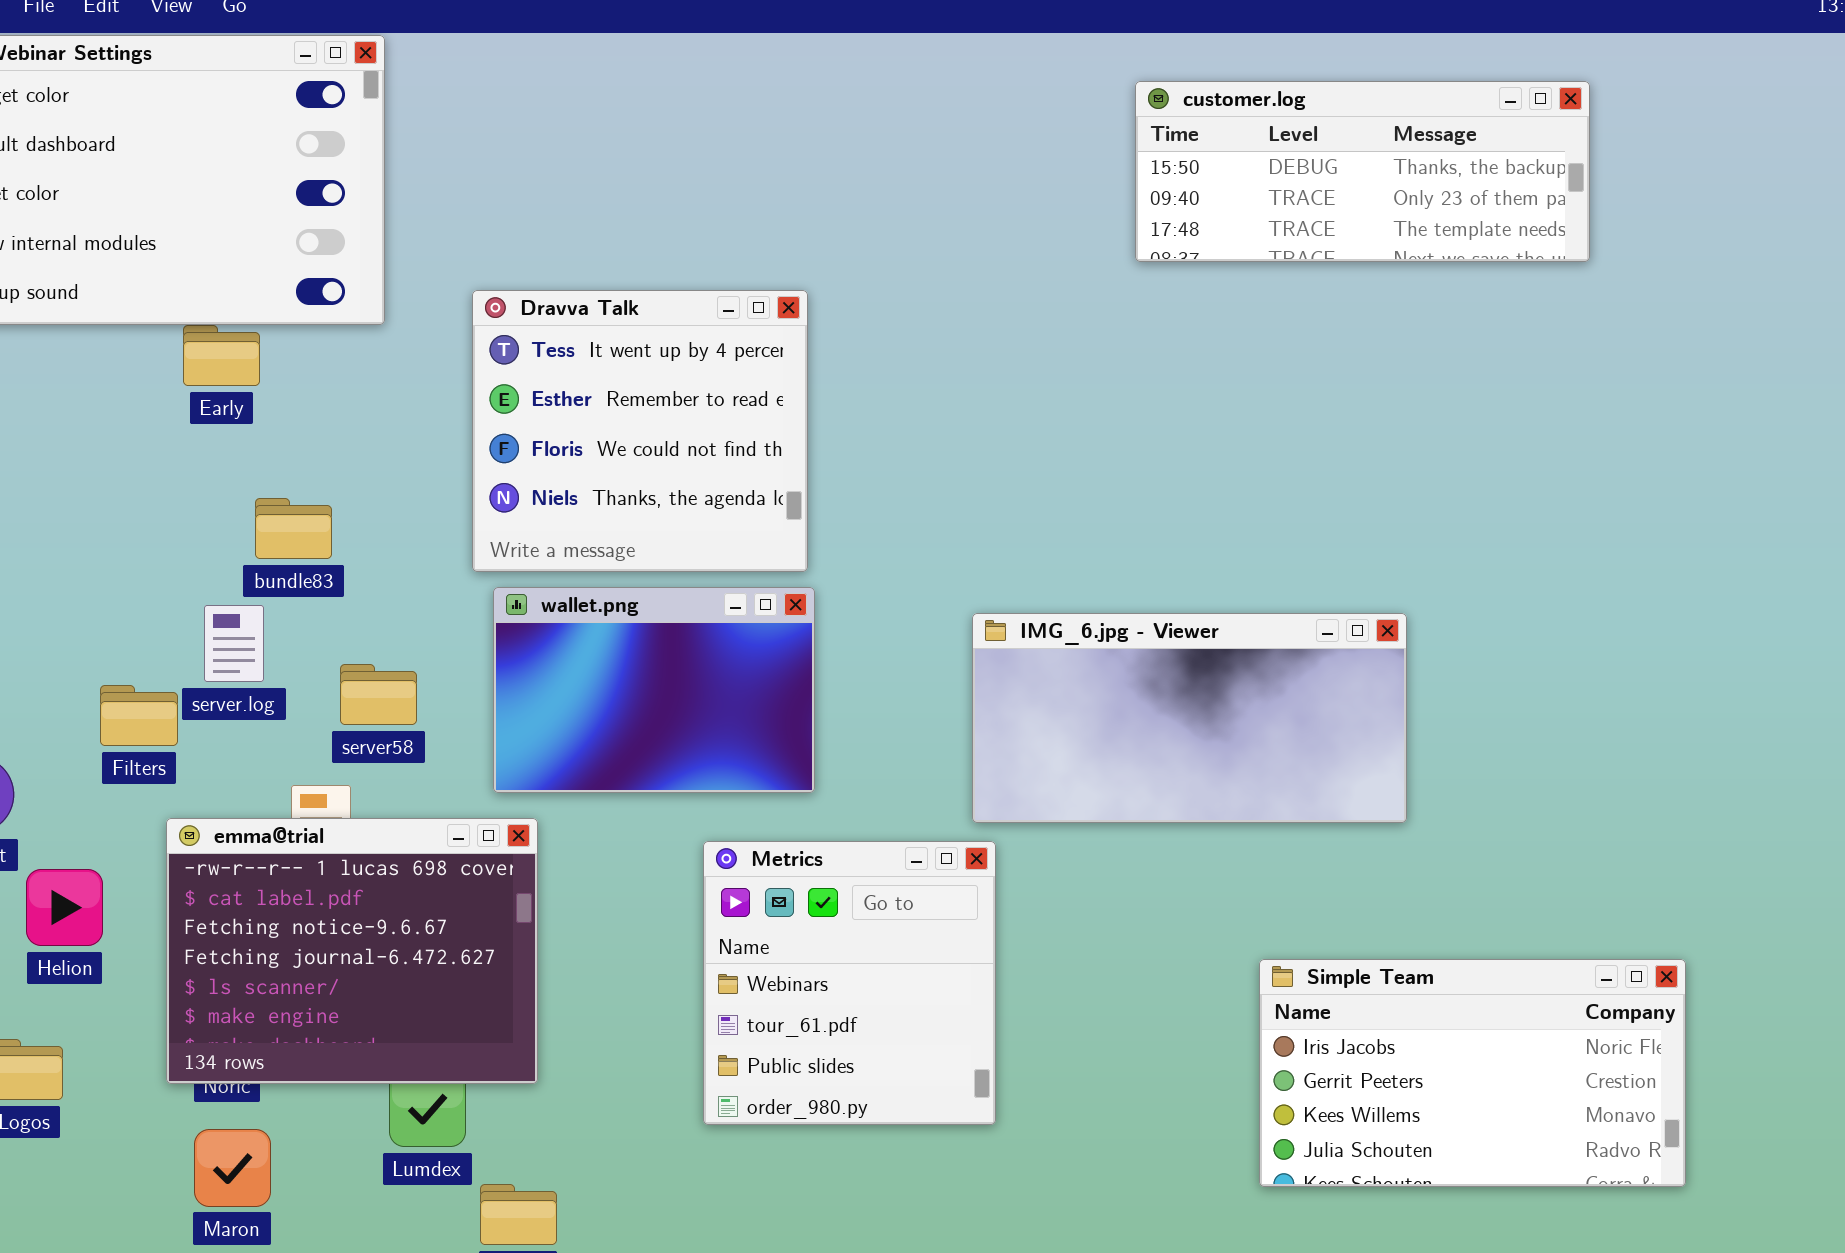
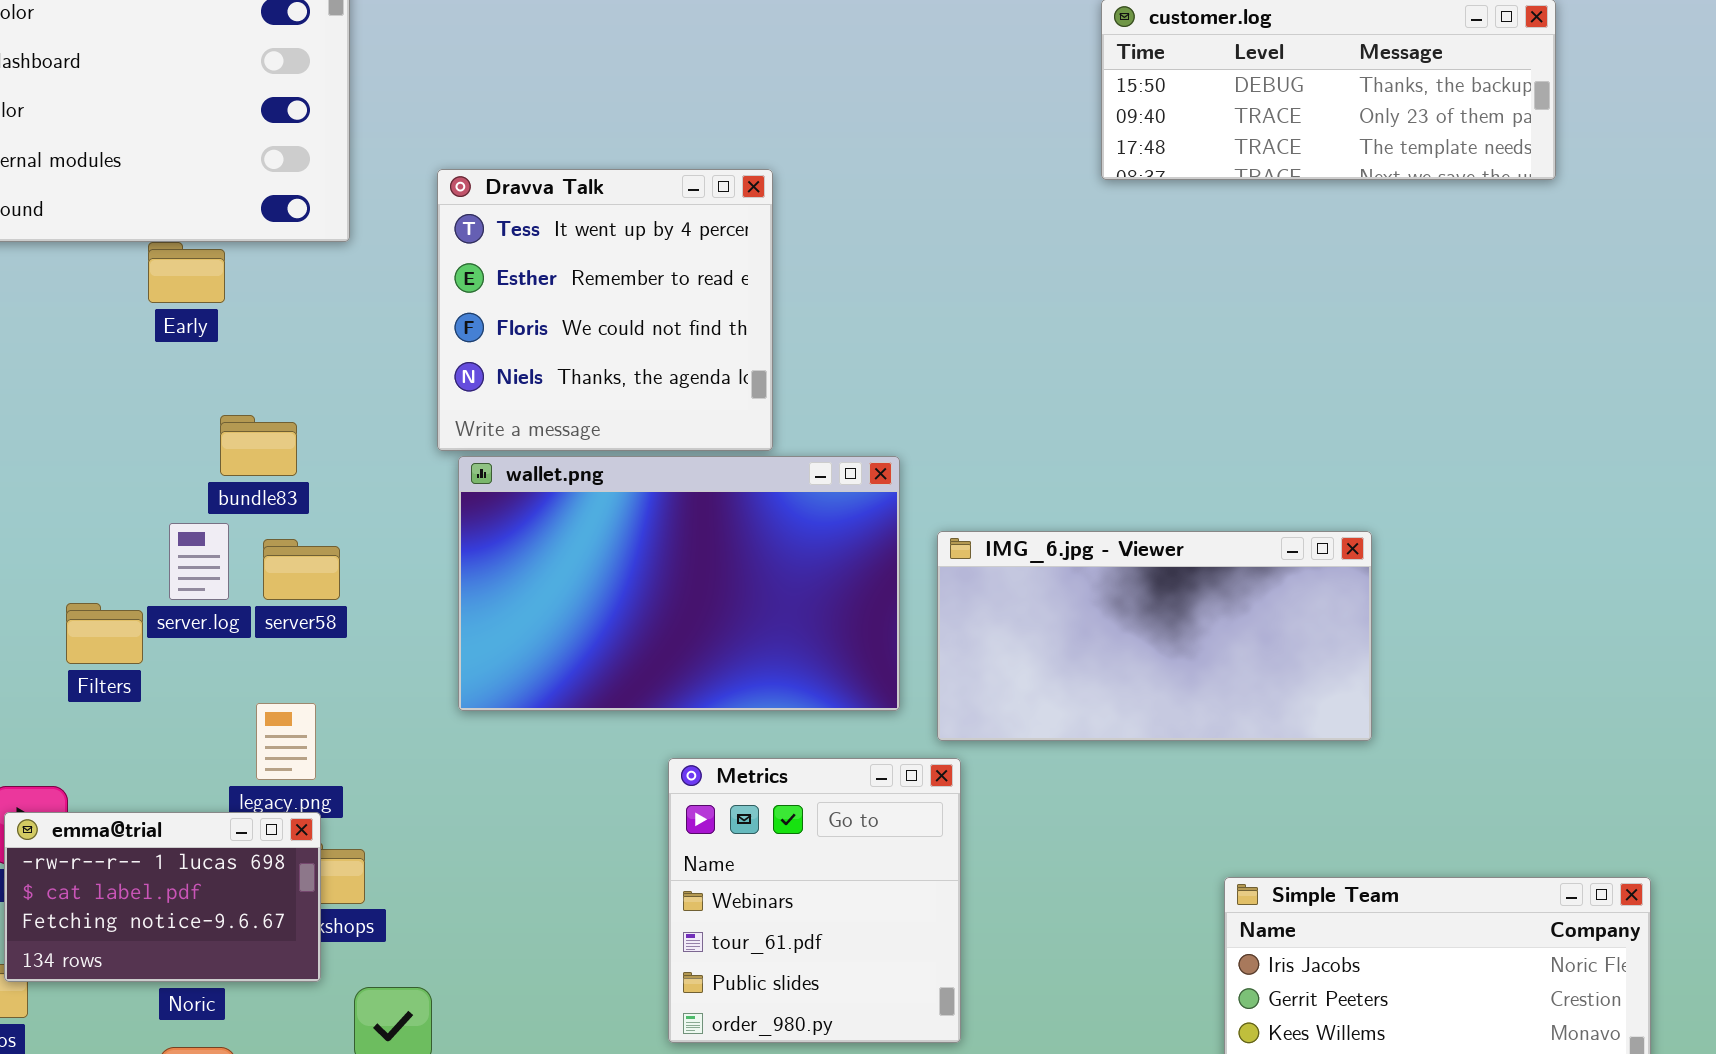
Dravva Talk: [472,290,808,572] -> [437,169,773,451], moved
wallet.png: [493,587,815,793] -> [458,456,900,711], resized
server58: [340,664,417,725] -> [263,539,340,600], moved
emma@trial: [166,818,538,1084] -> [4,812,321,982], moved, resized

